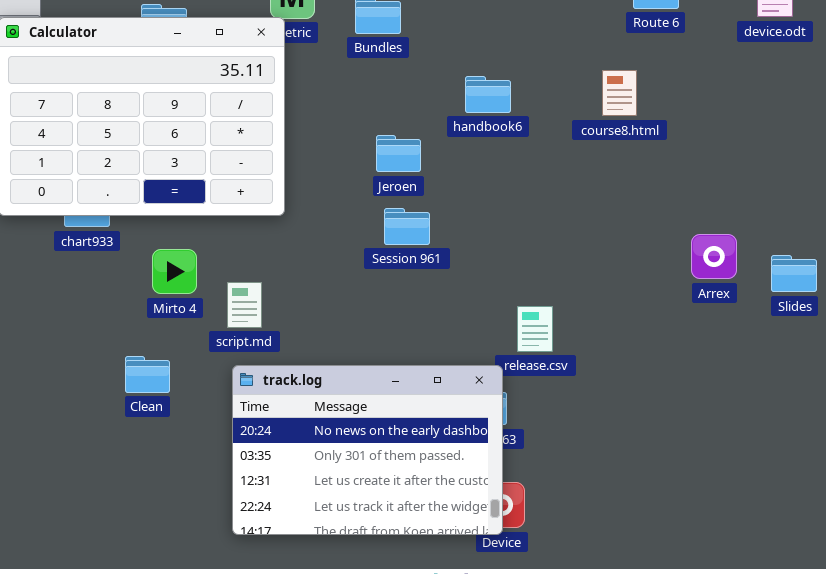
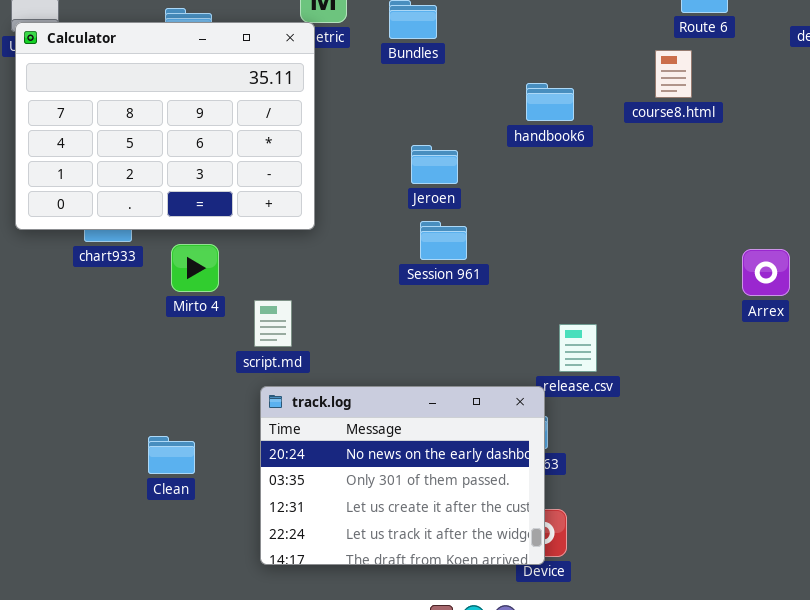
course8.html: [602,70,637,116] -> [655,50,692,98], moved
handbook6: [465,76,511,113] -> [526,83,574,121], moved
Mirto 4: [152,249,197,294] -> [171,244,219,292], moved
Clean: [125,356,170,393] -> [148,436,195,474], moved

